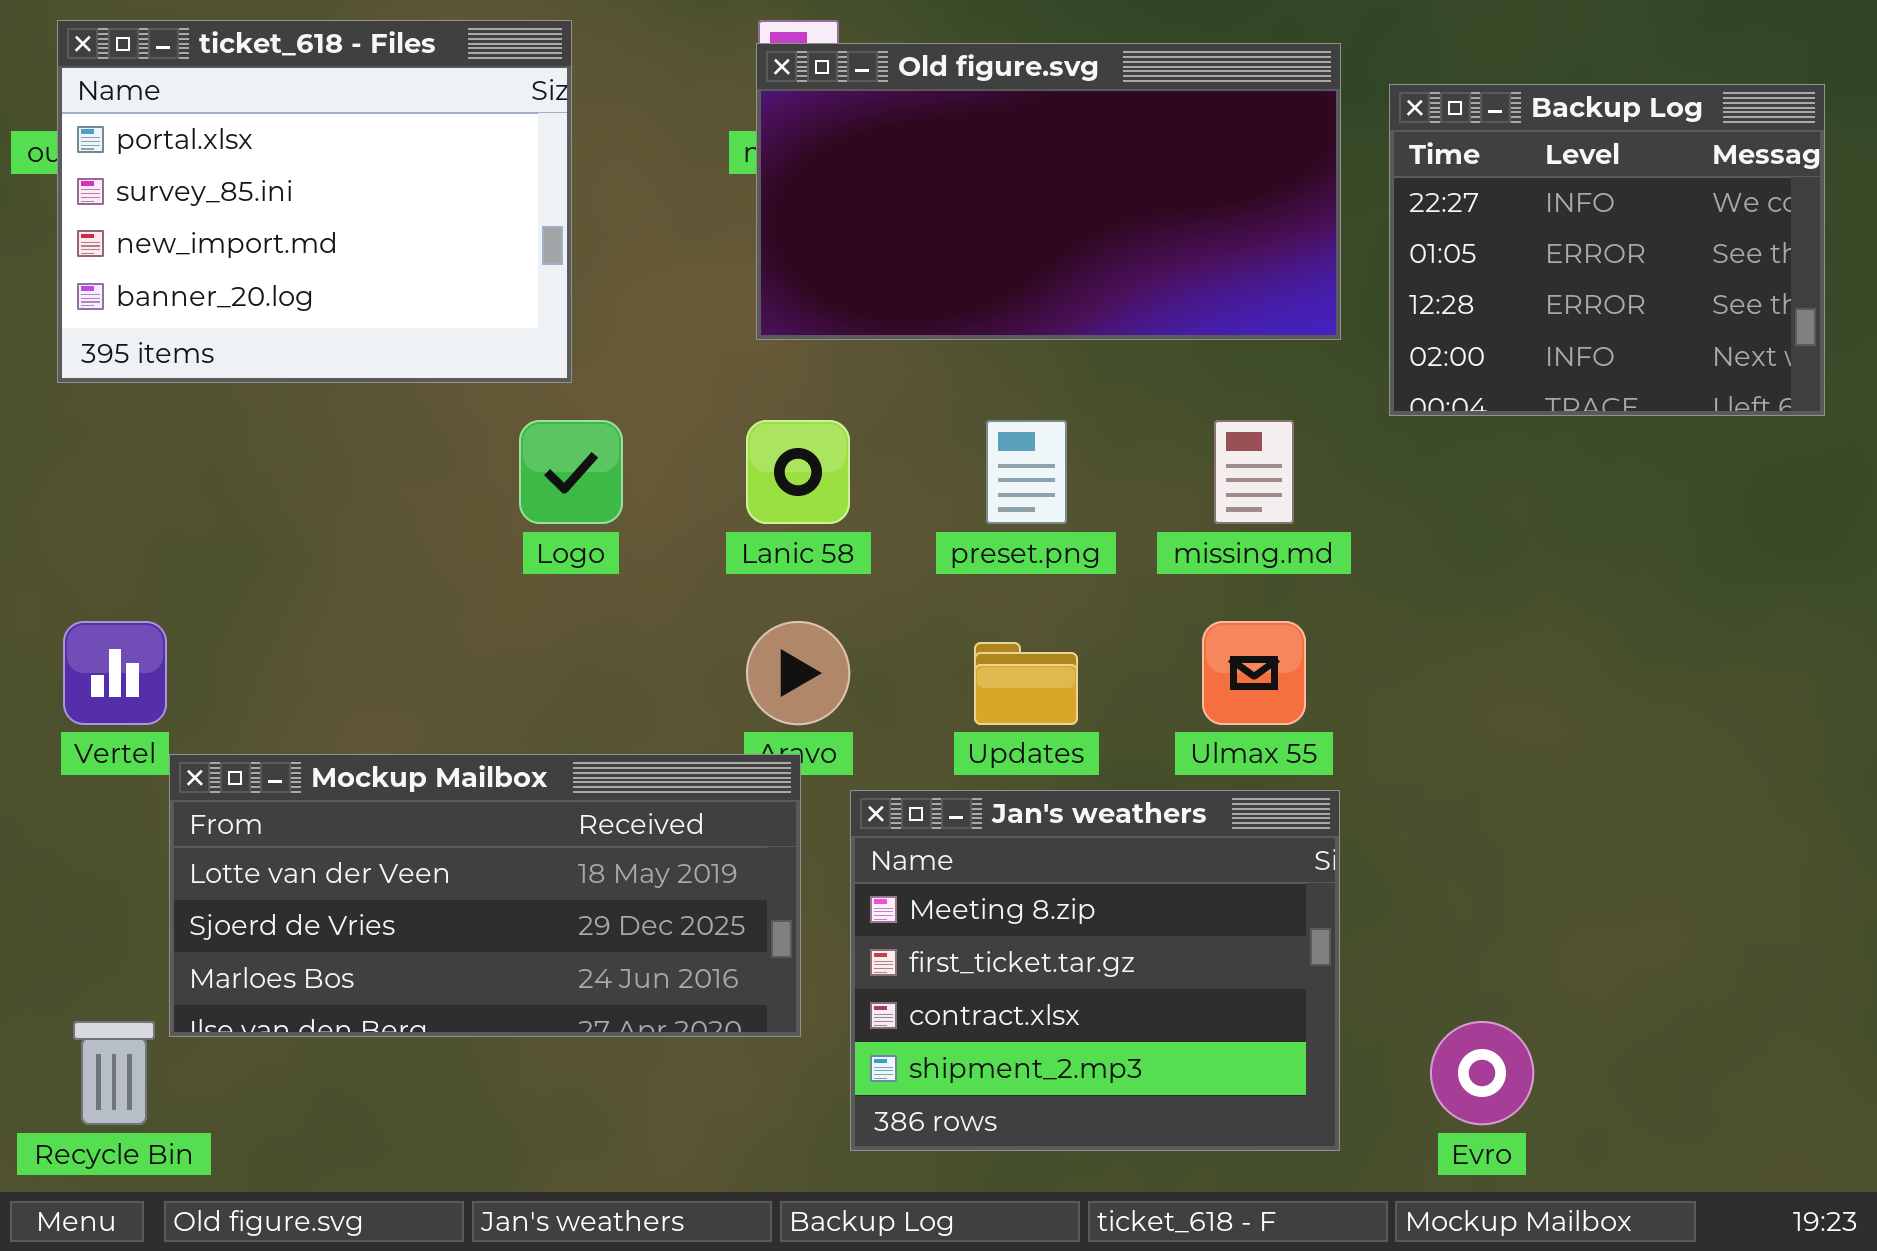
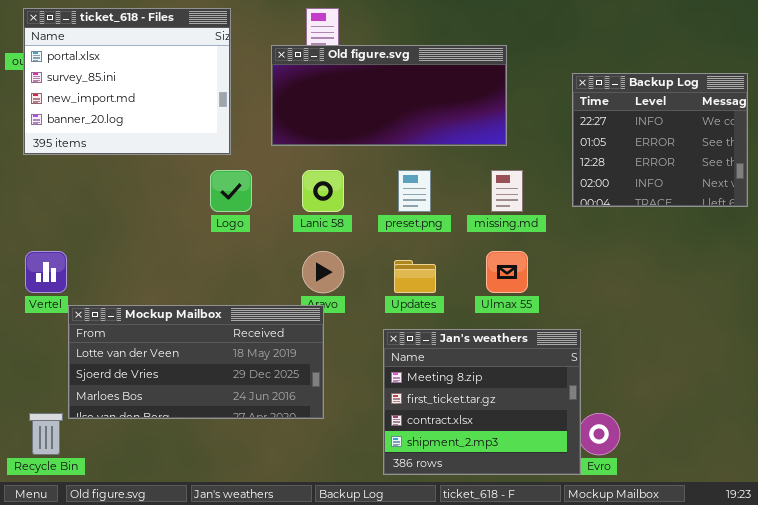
Old figure.svg: [756,43,1341,340] -> [271,45,507,146], moved, resized
Backup Log: [1389,84,1825,416] -> [572,73,748,207], moved
Jan's weathers: [850,790,1340,1151] -> [383,329,581,475], moved

